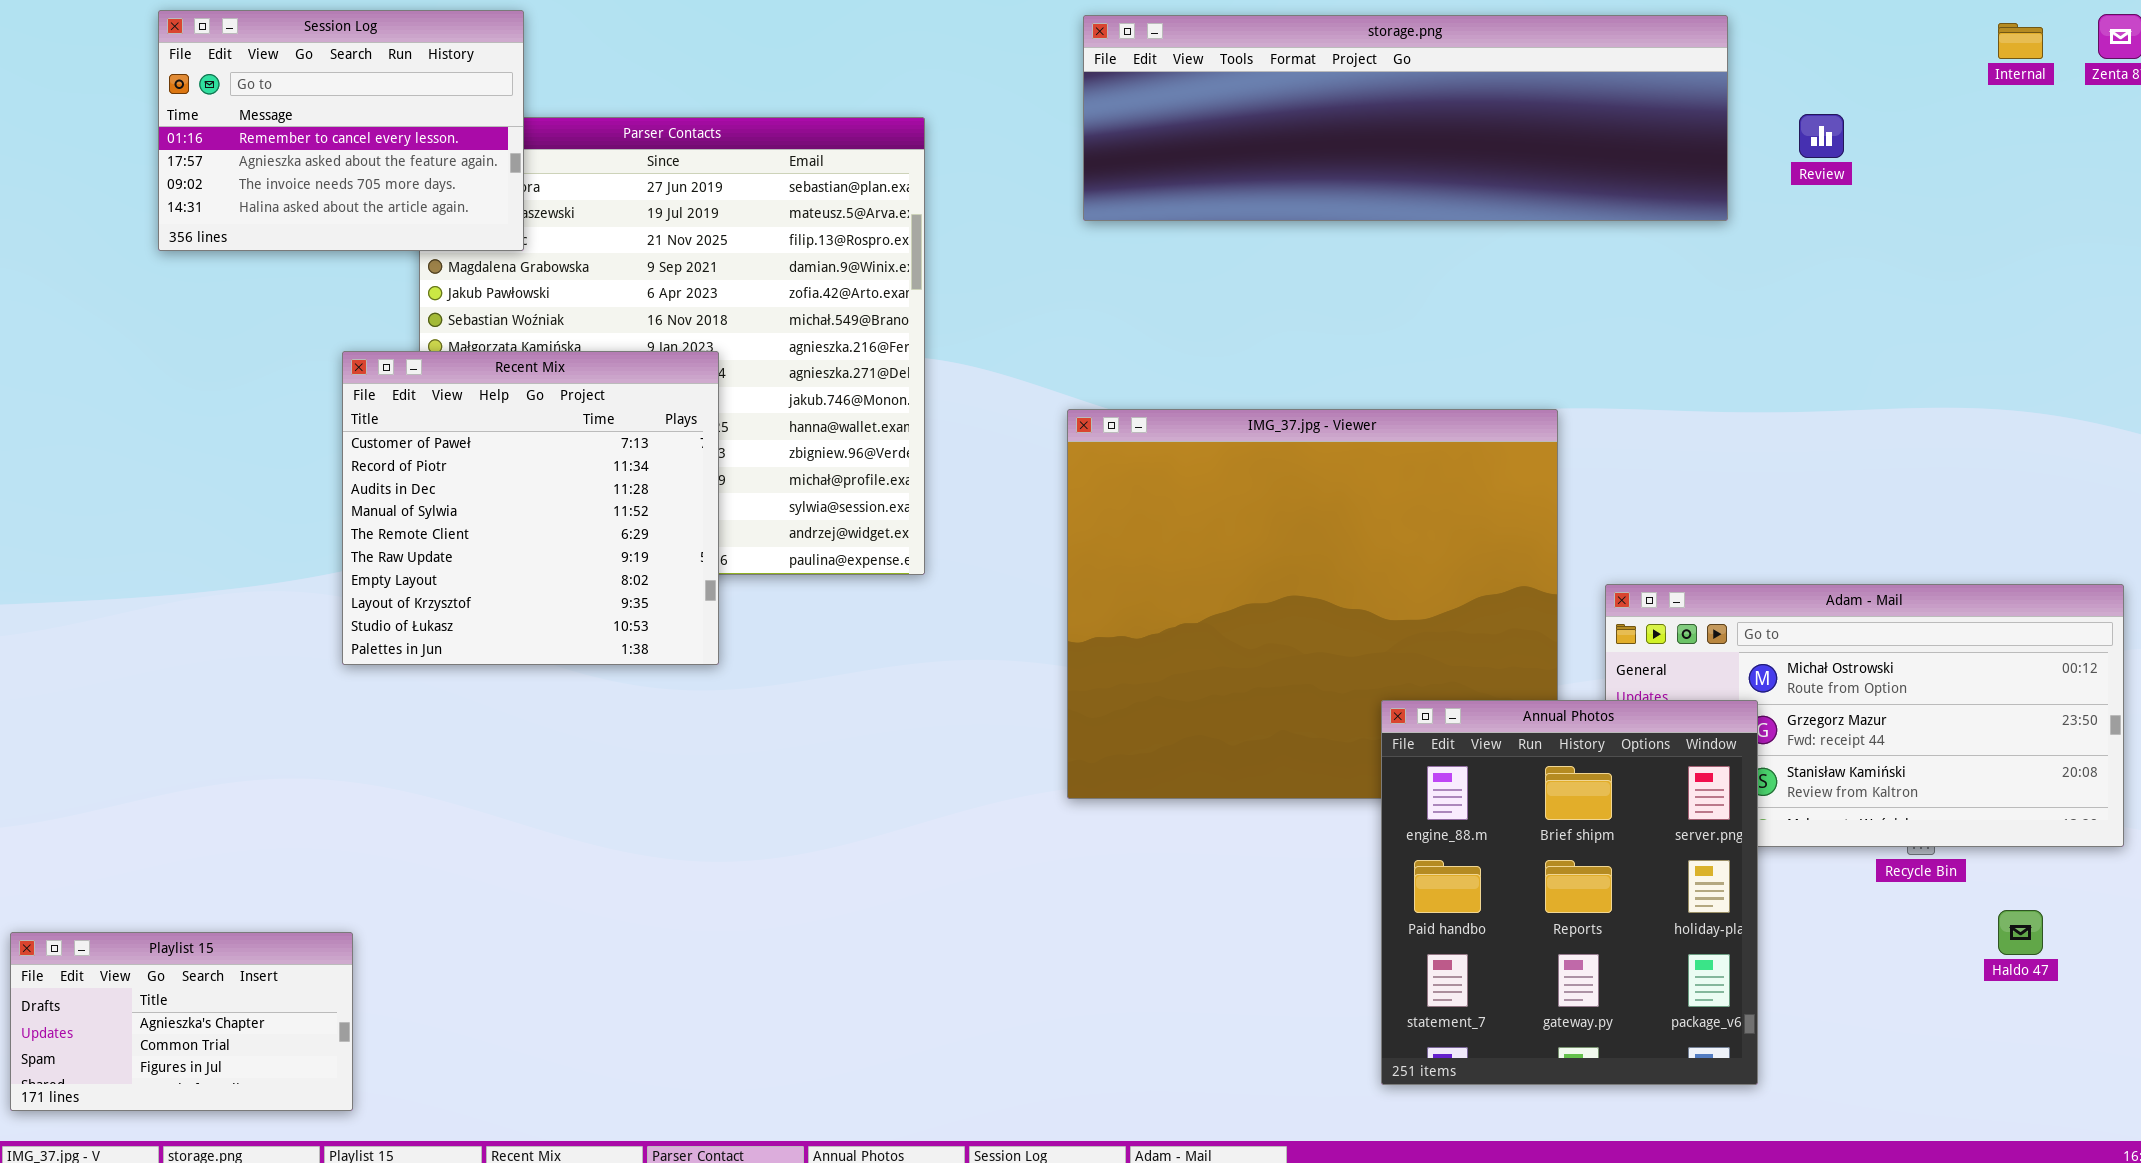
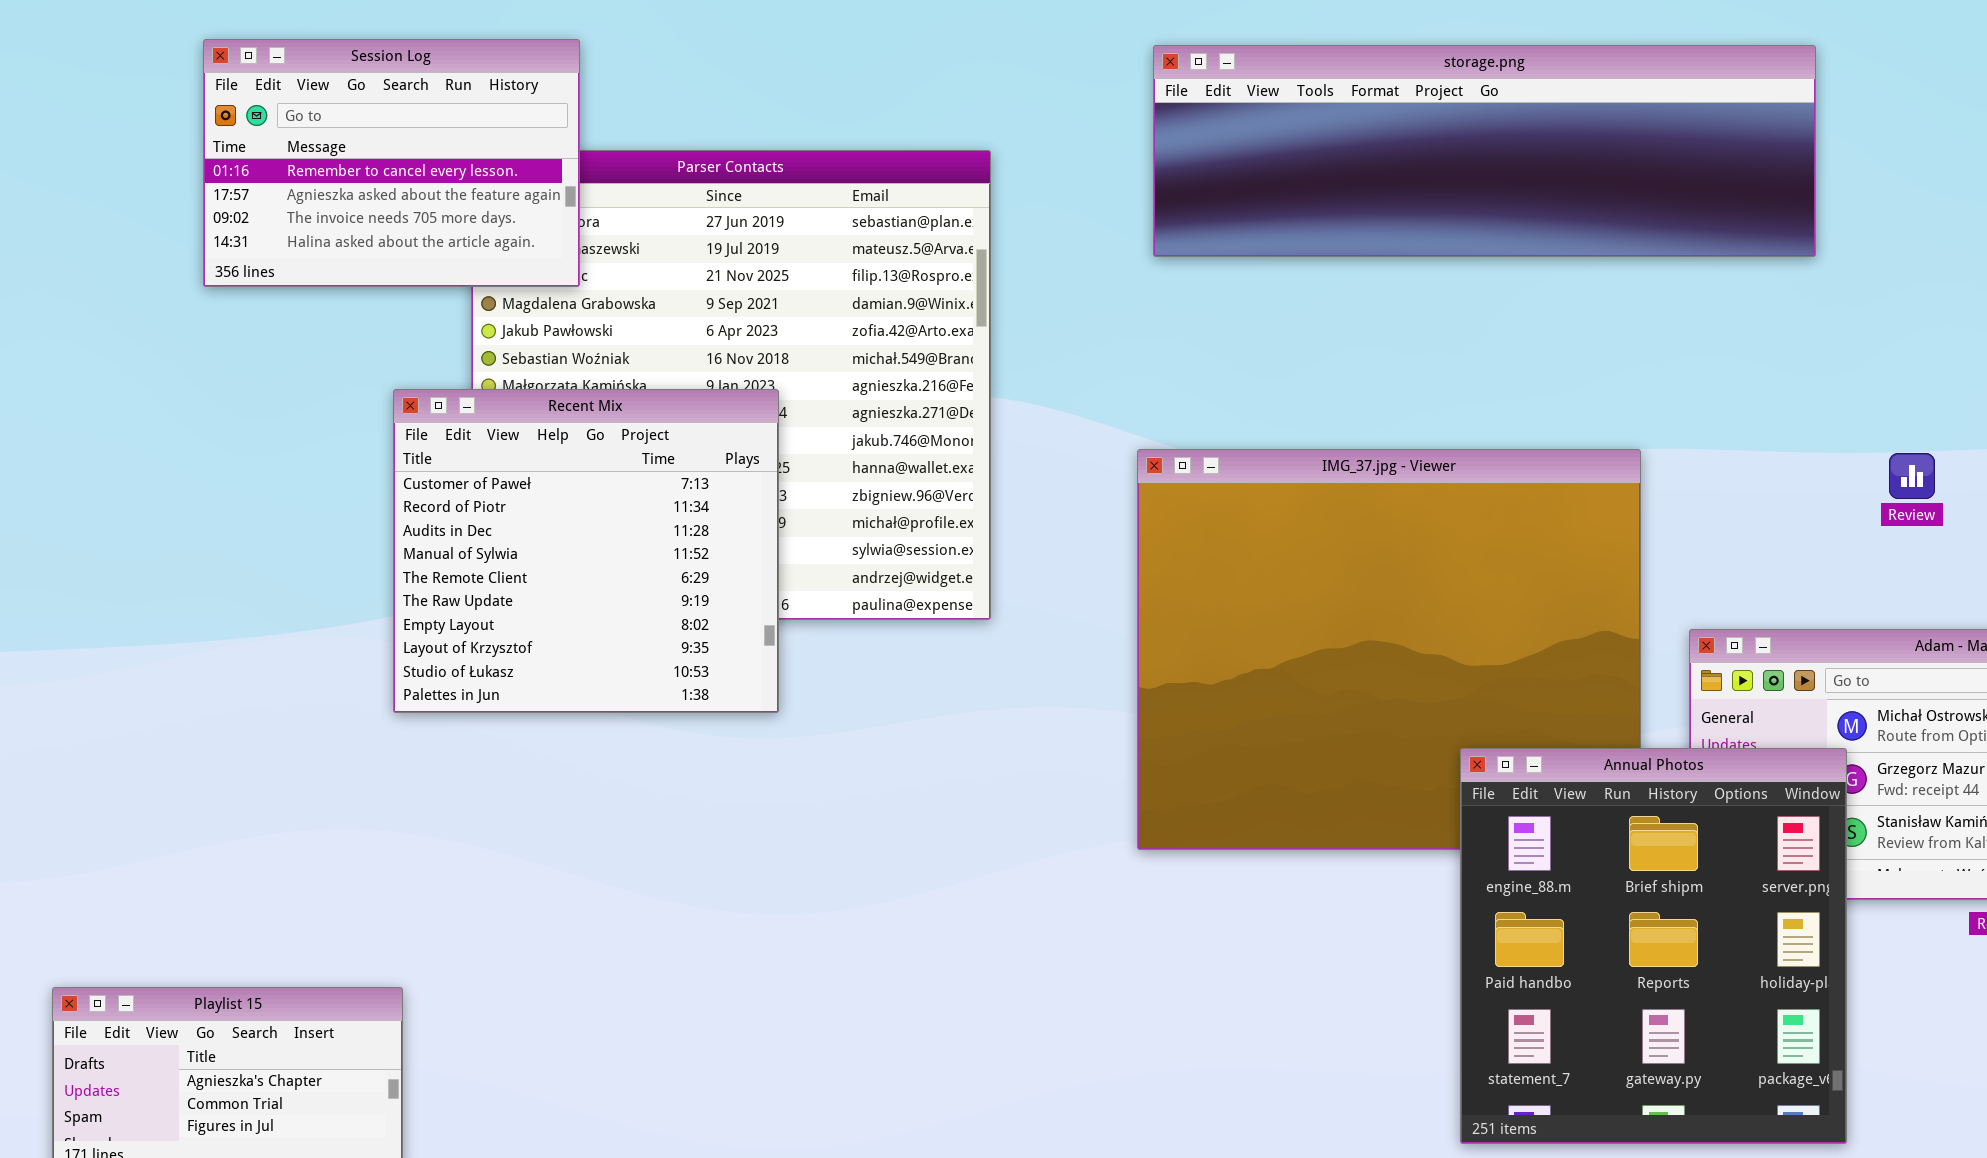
Review: [1799,114,1844,158] -> [1889,453,1935,499], moved

